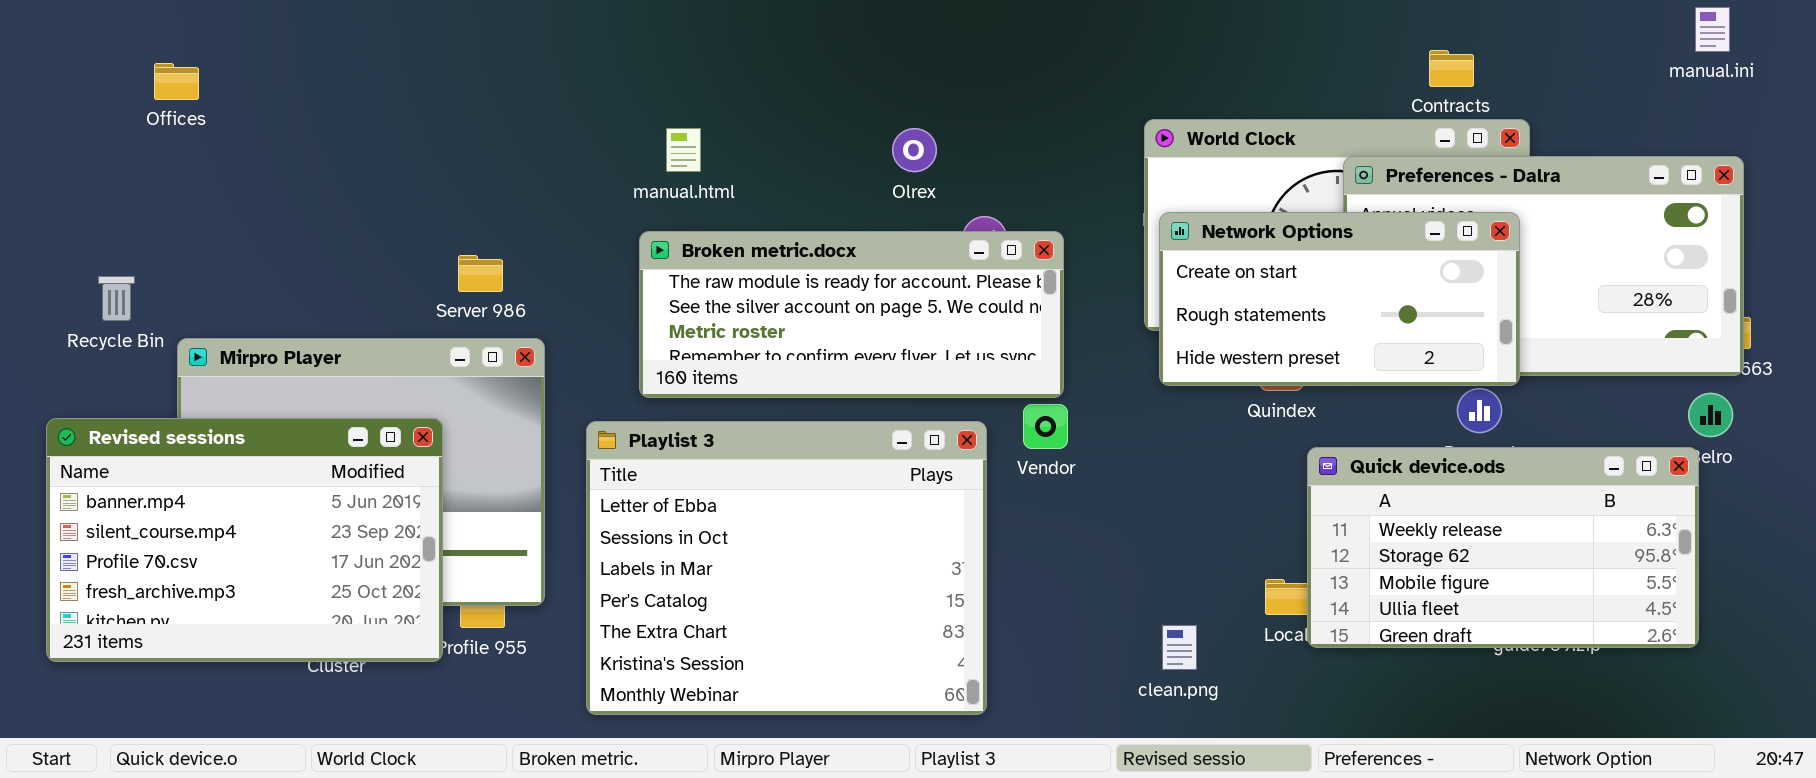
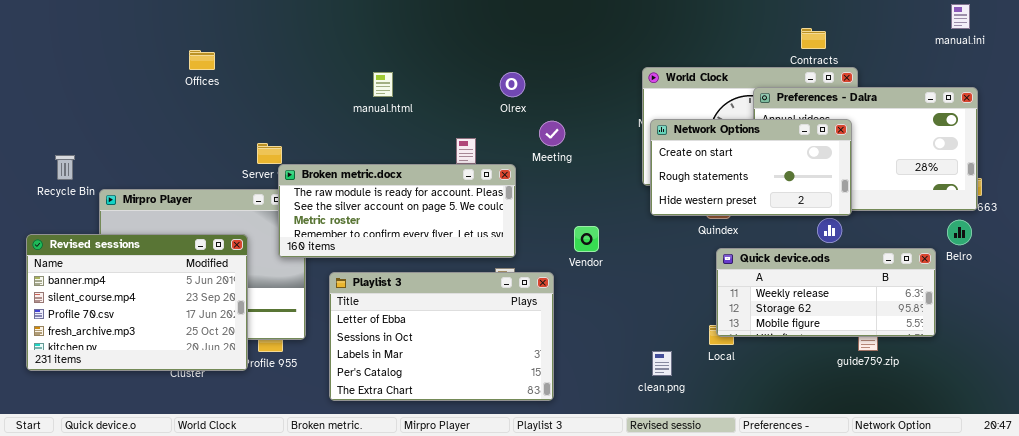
Offices: [154,63,199,100] -> [189,50,215,70], moved
Broken metric.docx: [639,231,1064,398] -> [278,164,516,258], moved
Playlist 3: [586,421,987,715] -> [329,272,554,401], resized
Quick device.ods: [1307,447,1699,648] -> [716,248,936,337], moved, resized

